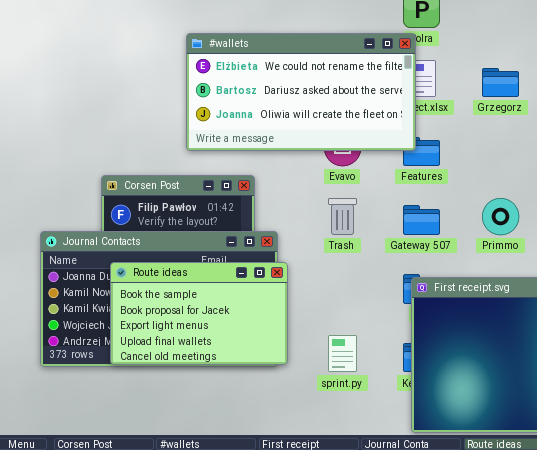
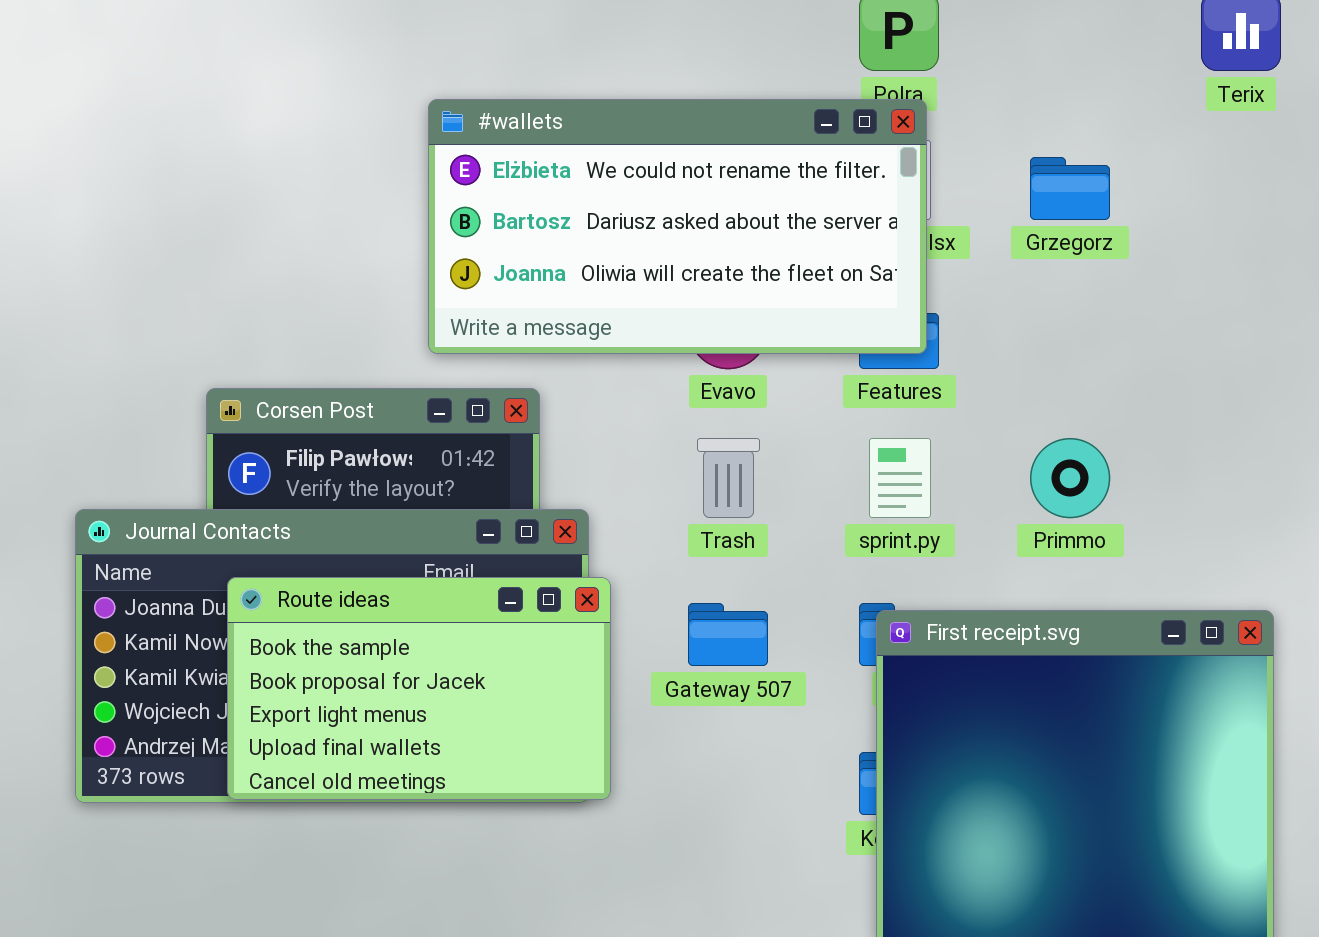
#wallets: [186,33,416,151] -> [428,99,927,354], moved
Gateway 507: [403,205,440,235] -> [688,603,768,666], moved
sprint.py: [328,335,357,372] -> [869,438,931,518], moved

